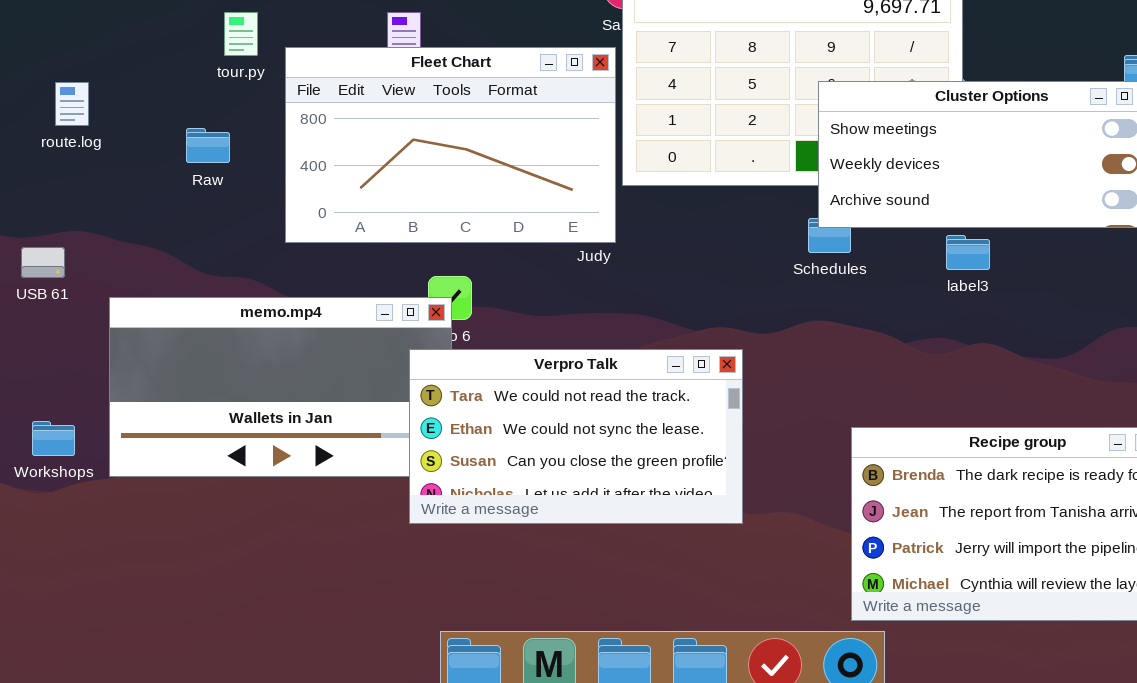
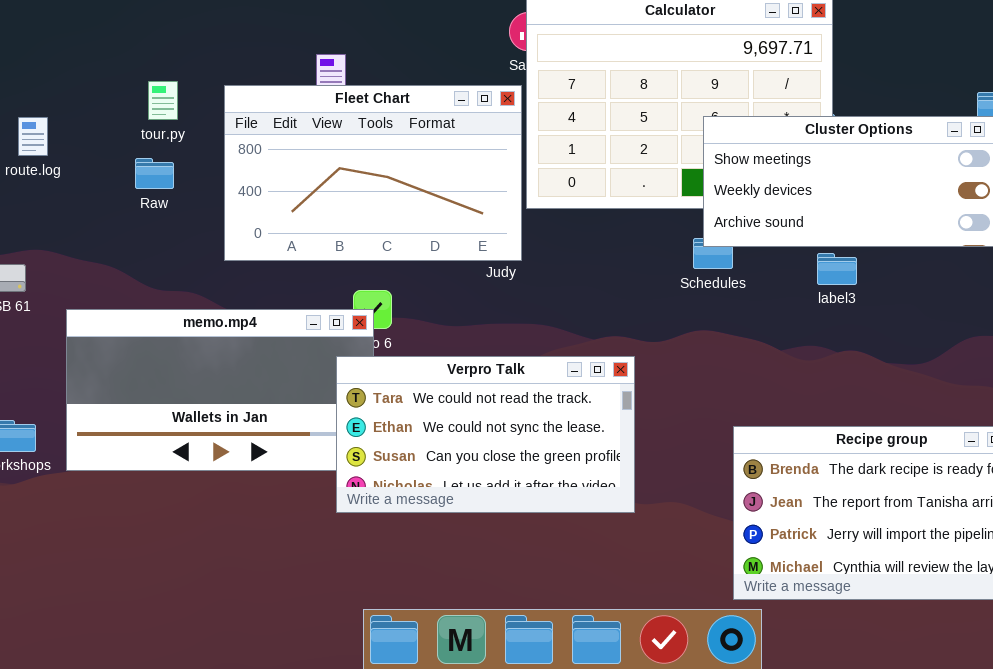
tour.py: [224,12,258,56] -> [148,81,178,120], moved

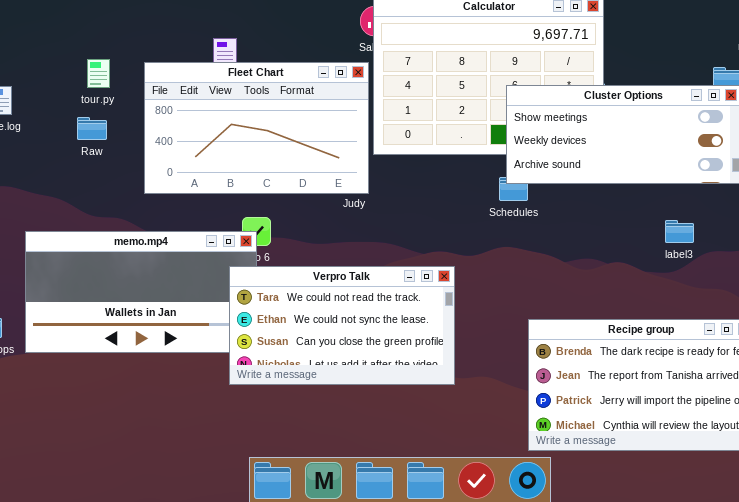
label3: [817,253,857,285] -> [665,220,694,243], moved

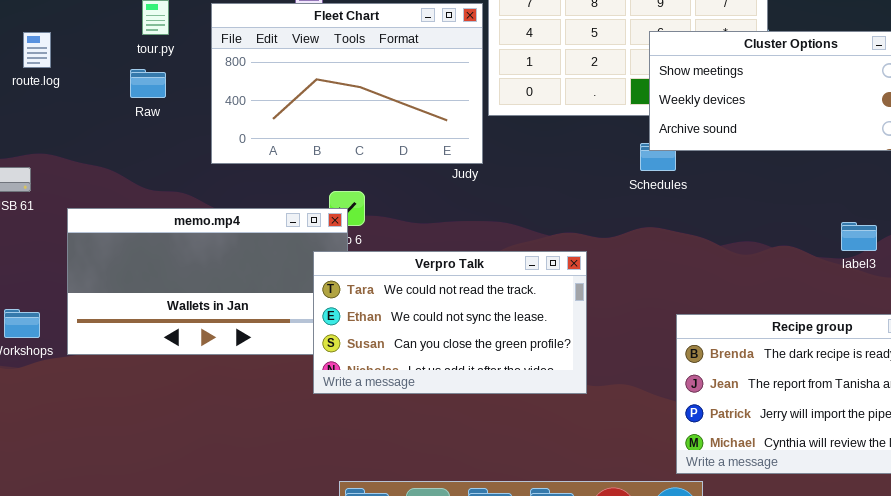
label3: [665,220,694,243] -> [841,222,877,251], moved

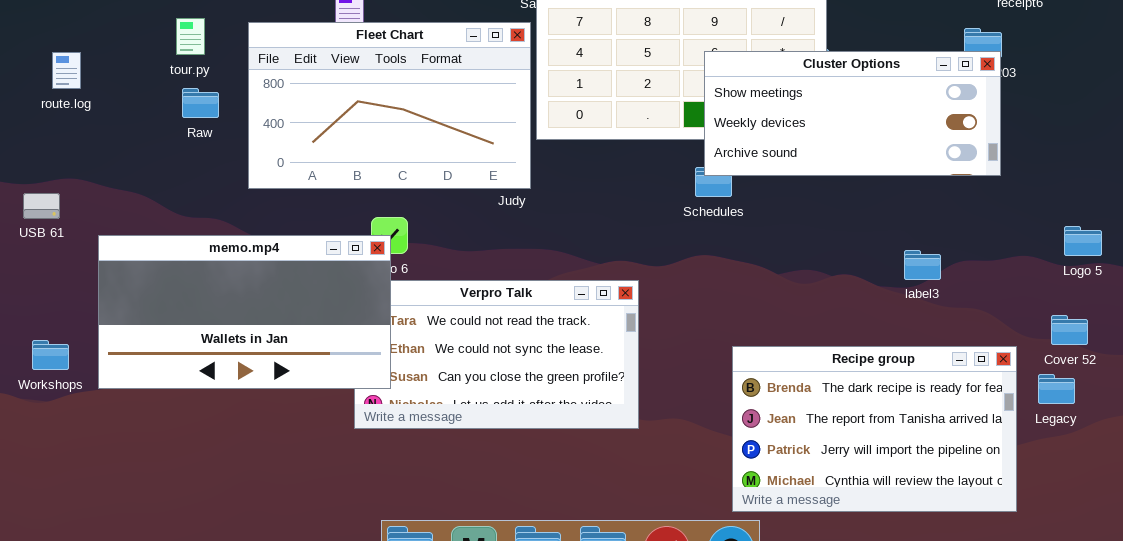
Raw: [130,69,166,98] -> [182,88,219,118], moved
memo.mp4: [67,208,348,355] -> [98,235,391,389], raised

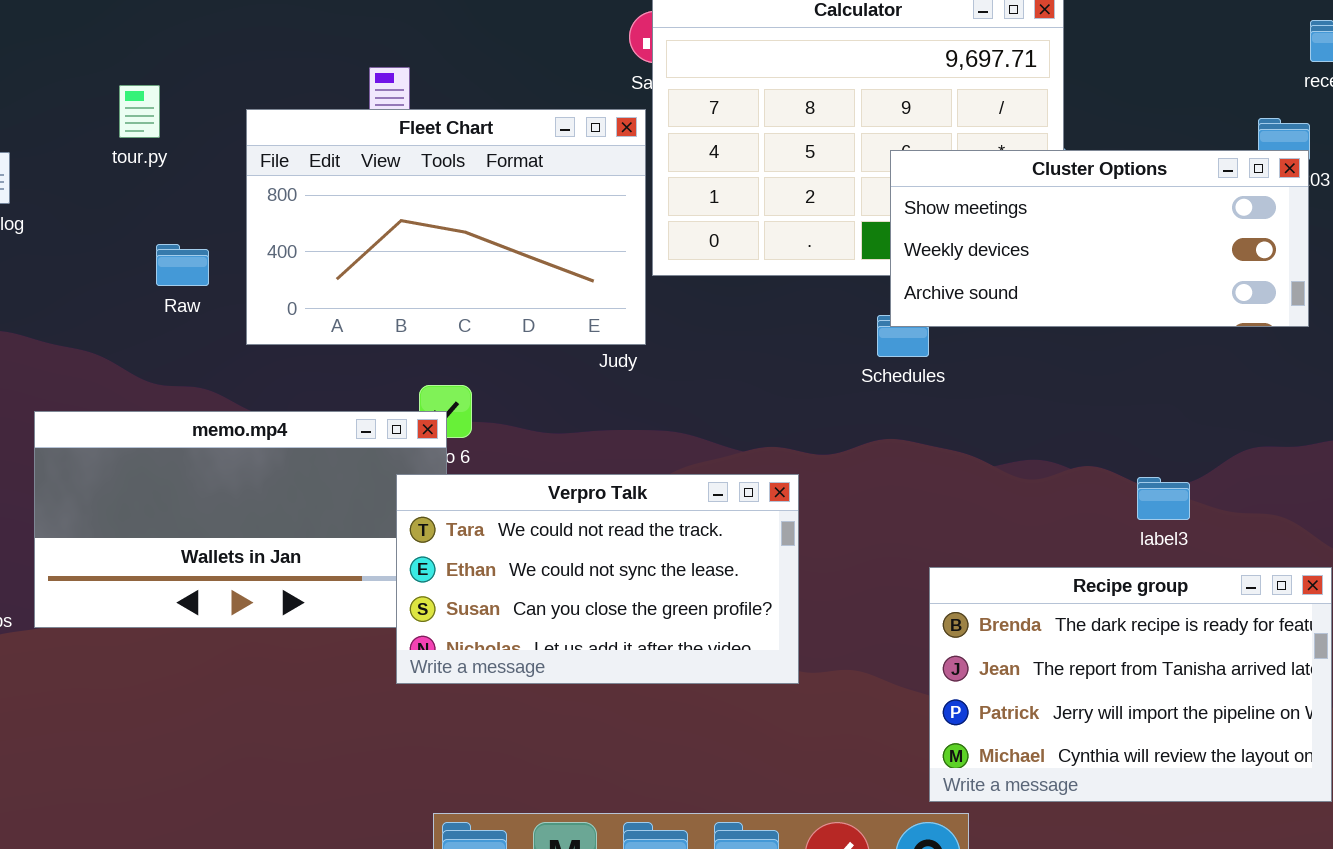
tour.py: [176,18,205,55] -> [119,85,160,138], moved
Raw: [182,88,219,118] -> [156,244,209,286], moved
label3: [904,250,941,280] -> [1137,477,1190,520], moved
Verpro Talk: [354,280,639,429] -> [396,474,799,684], raised

